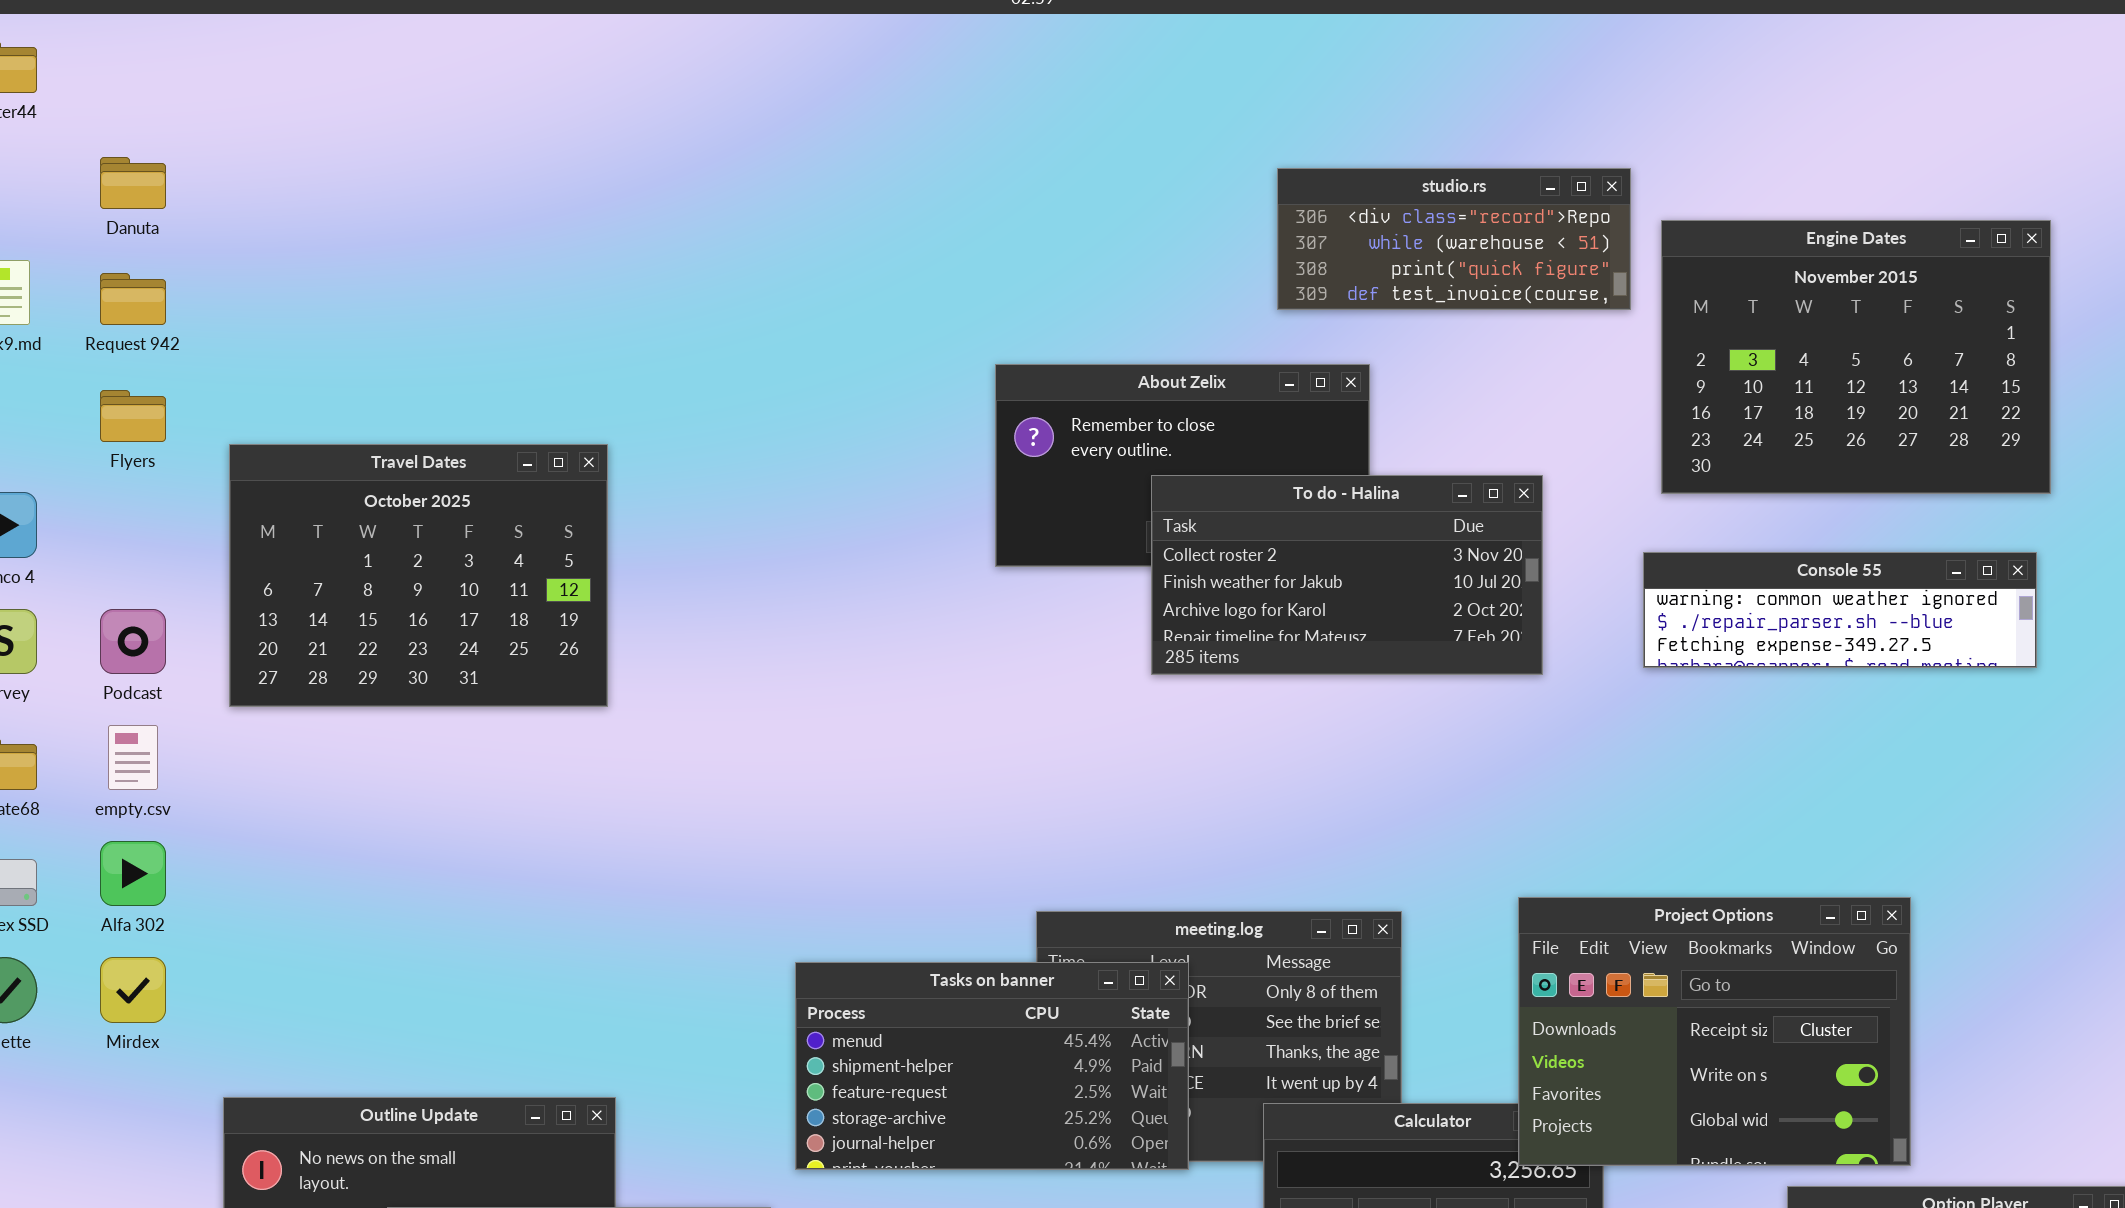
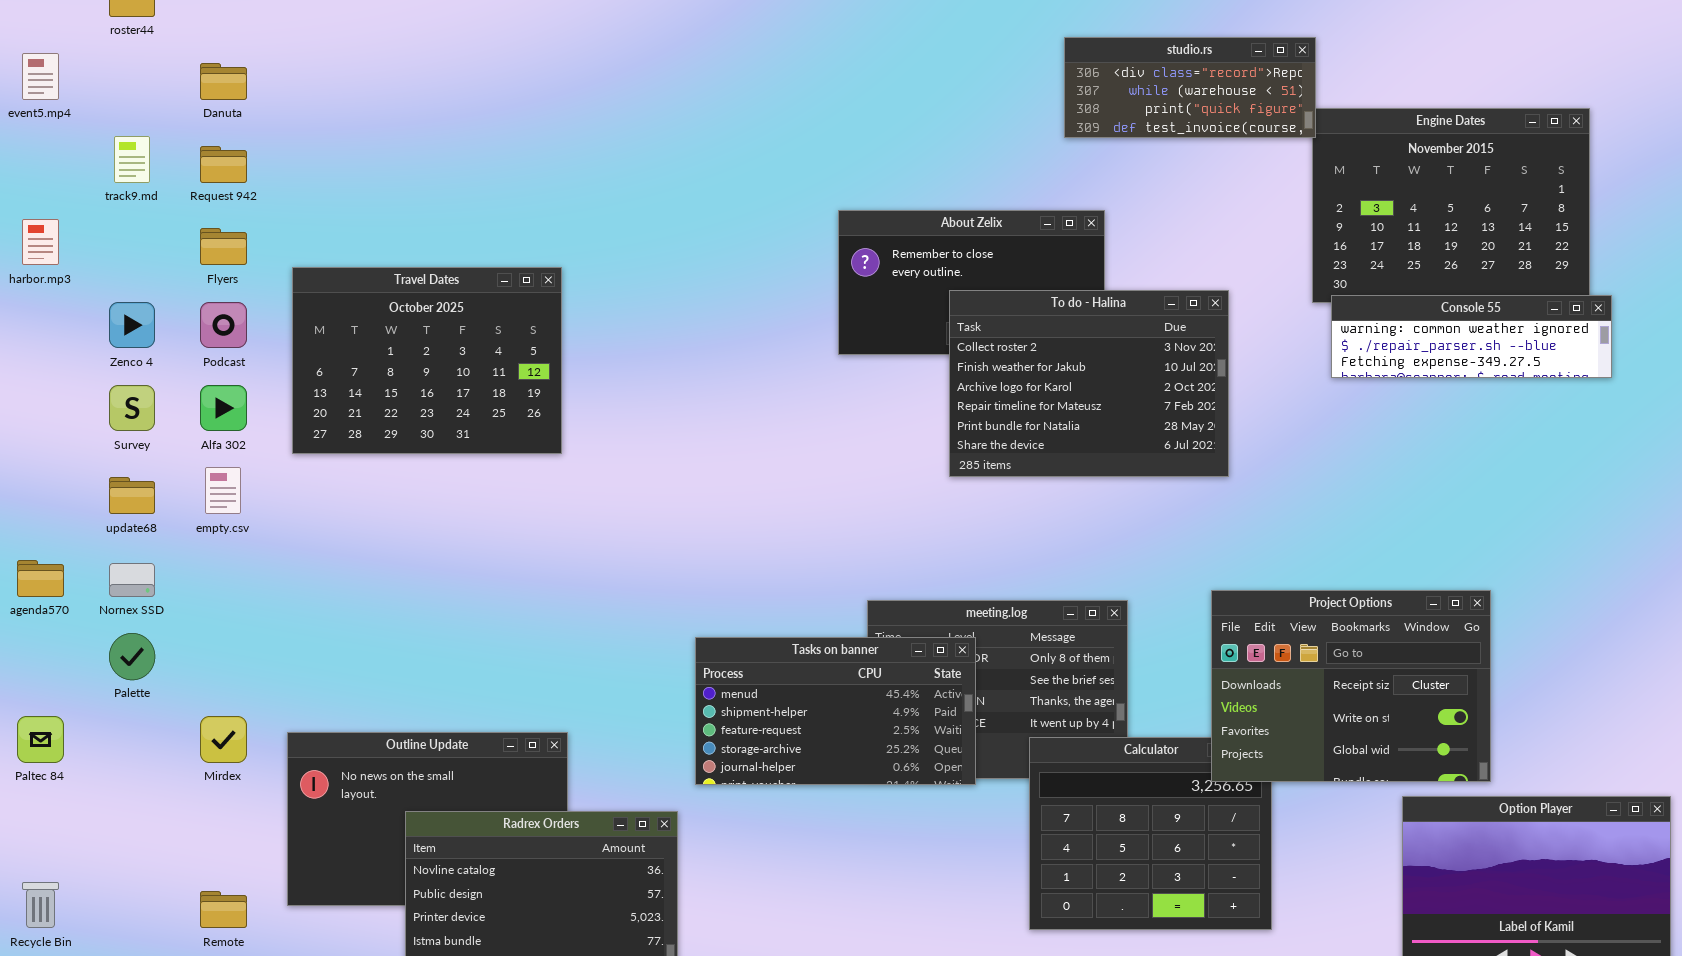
studio.rs: [1277,168,1631,310] -> [1064,37,1316,138], moved
To do - Halina: [1151,475,1543,675] -> [949,290,1229,477], resized
Console 55: [1643,552,2037,668] -> [1331,295,1612,378], moved
Podcast: [100,609,166,674] -> [200,302,247,348], moved
Alfa 302: [100,841,166,906] -> [200,385,247,431], moved
Mirdex: [100,957,166,1023] -> [200,716,247,763], moved

